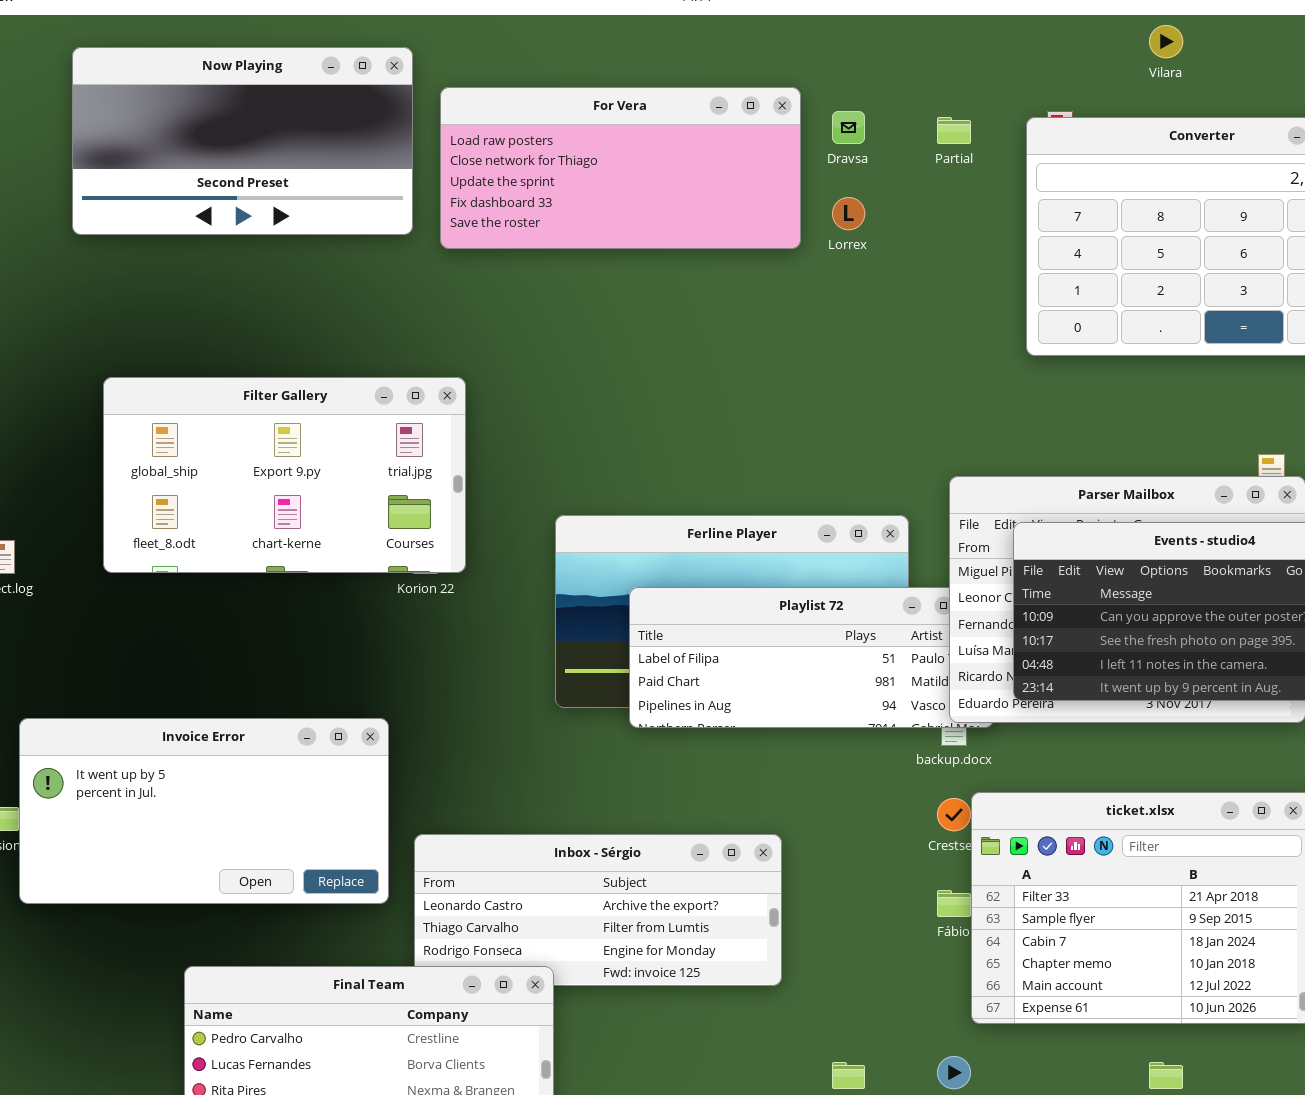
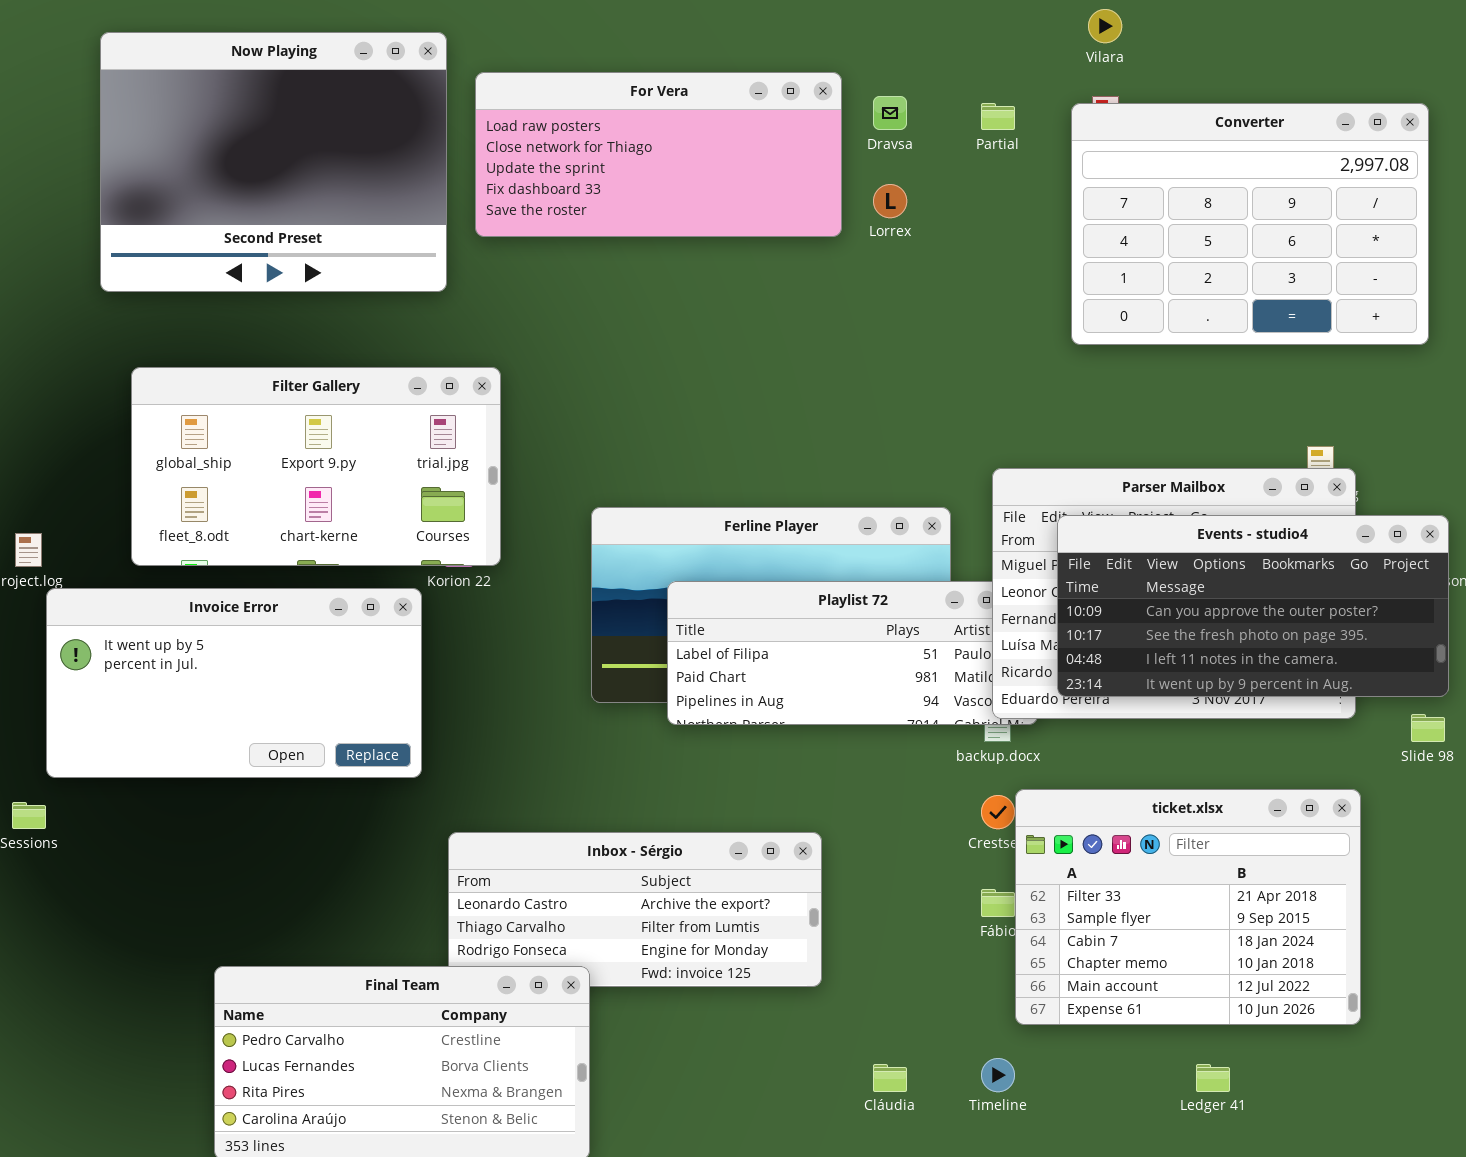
Vilara: [1149,25,1183,58] -> [1088,9,1122,43], moved
Now Playing: [72,47,413,235] -> [100,32,447,292], resized
Invoice Error: [19,718,389,904] -> [46,588,422,778], moved

